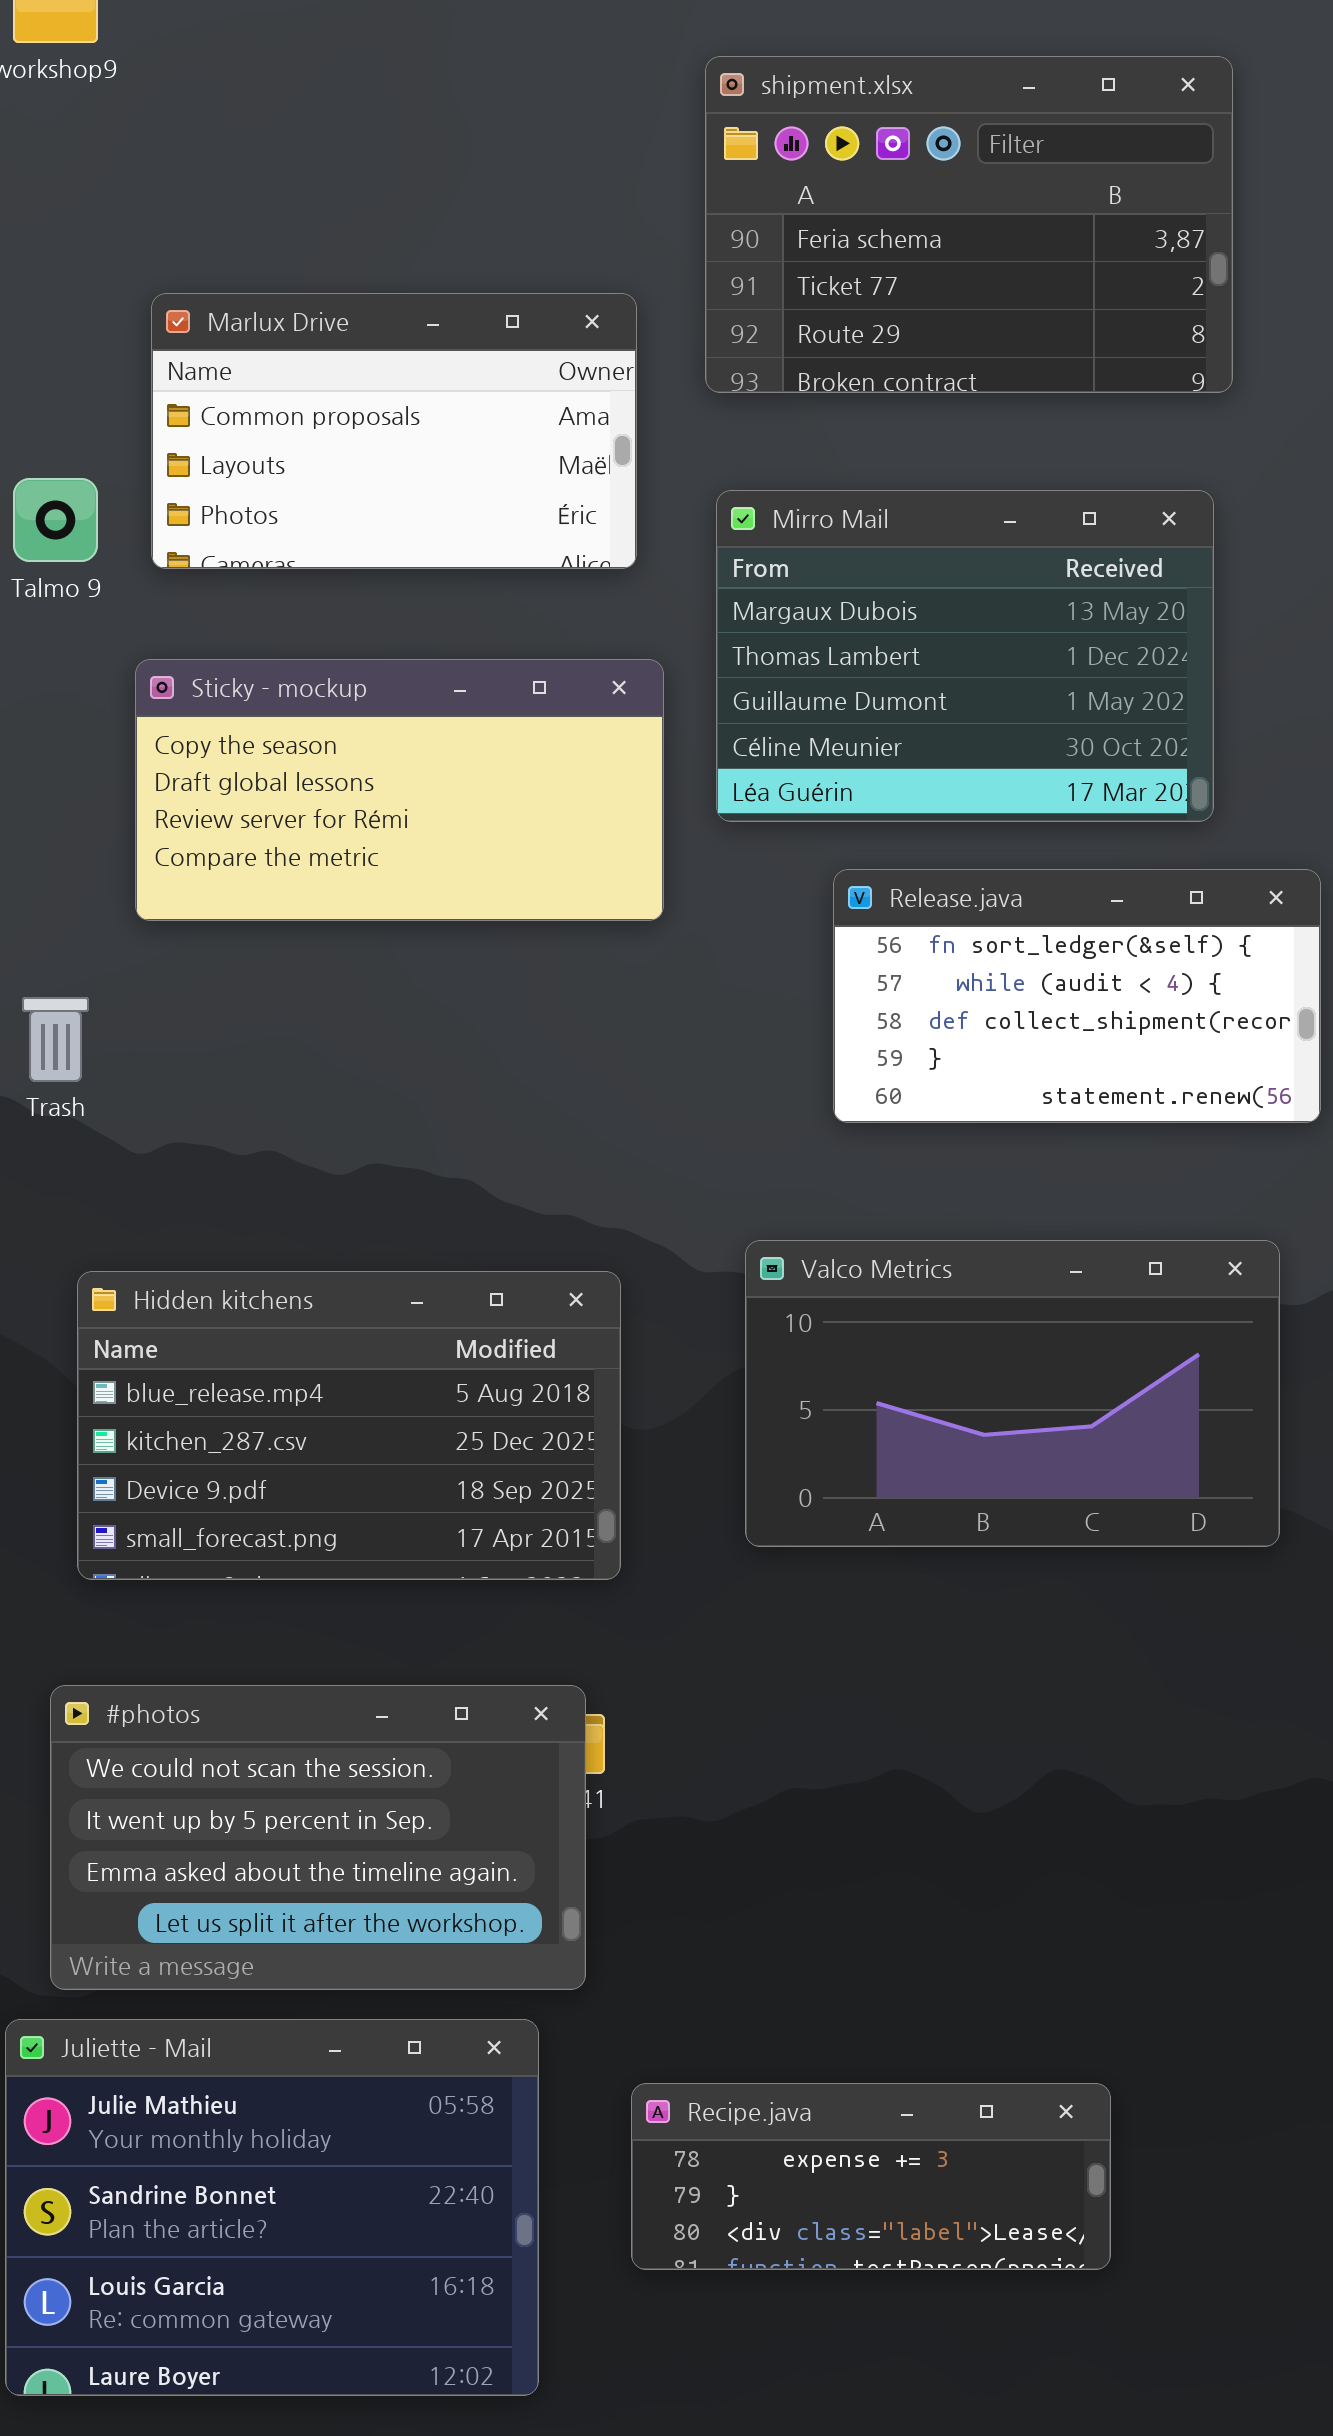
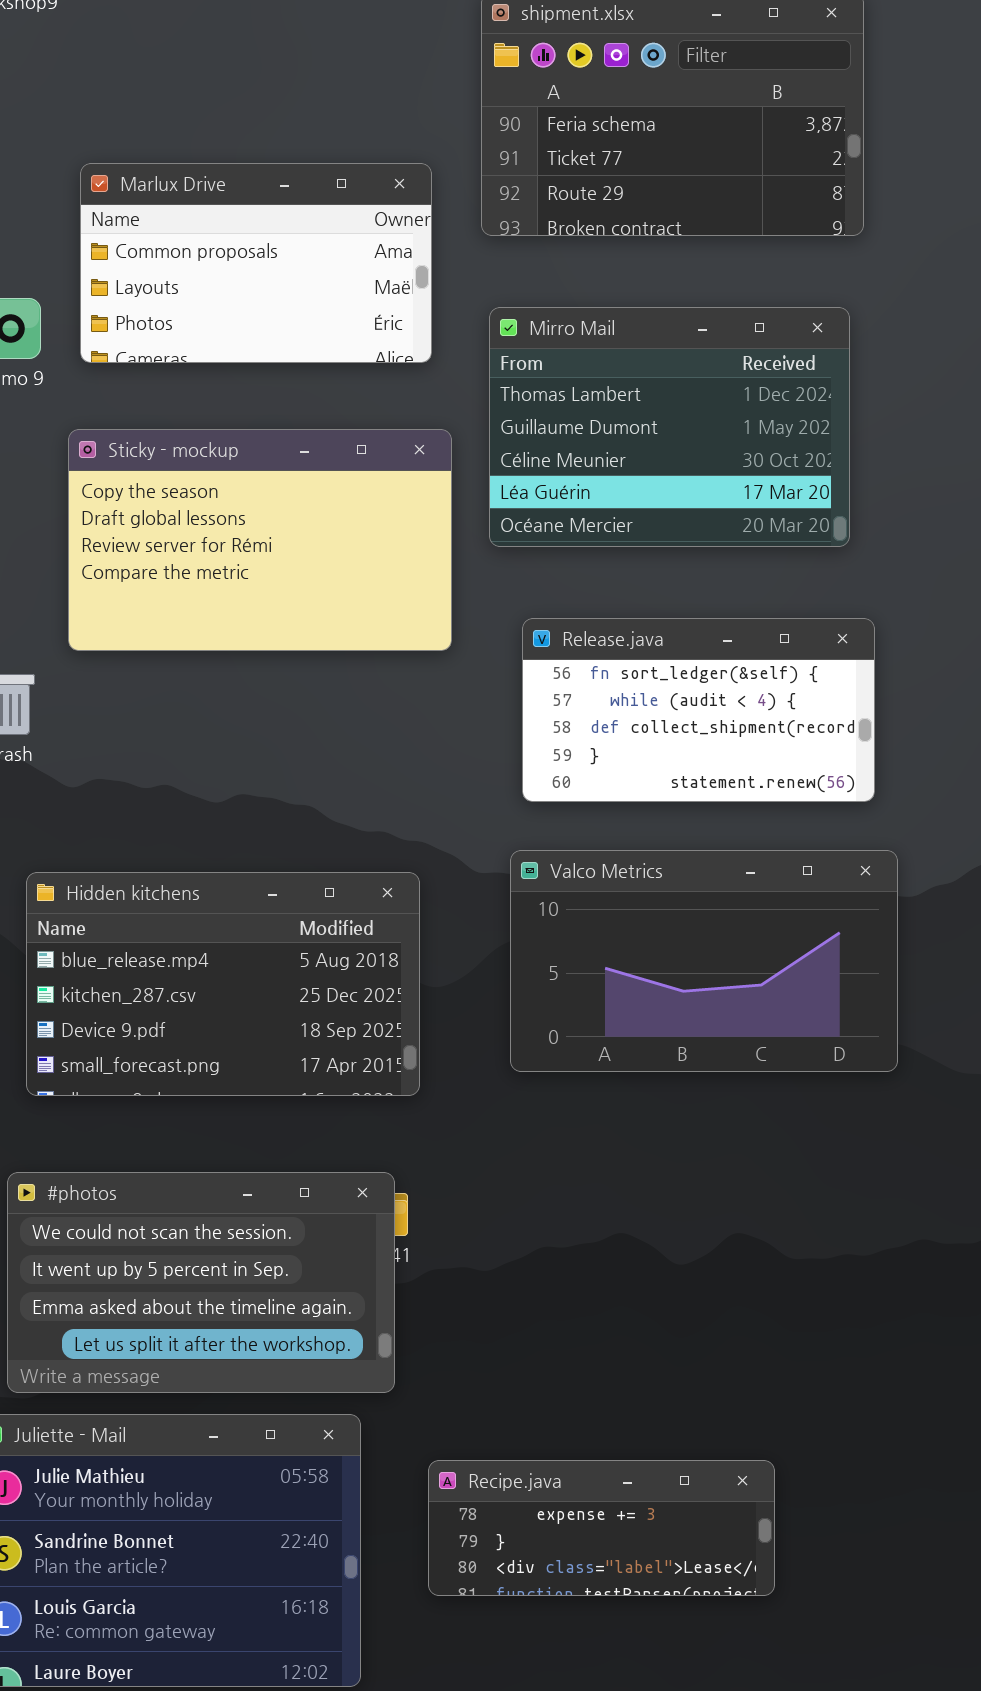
Mirro Mail: [716,490,1214,822] -> [489,307,850,547], scrolled down 1 row
Sticky - mockup: [135,659,664,921] -> [68,429,452,651], resized
Release.java: [833,869,1321,1123] -> [522,618,875,802], moved

